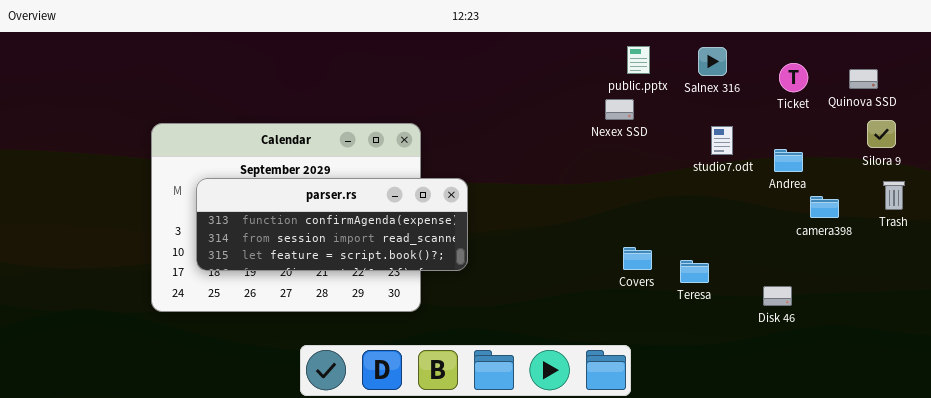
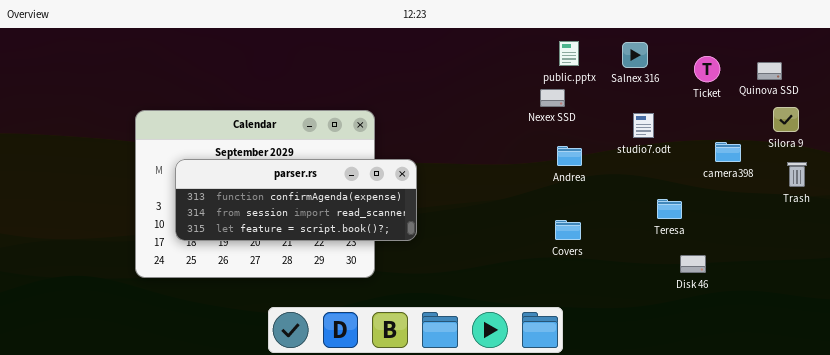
Andrea: [774,149,803,172] -> [557,146,582,166], moved
camera398: [810,196,839,218] -> [715,142,741,162], moved
Teresa: [680,260,709,283] -> [657,199,682,219], moved

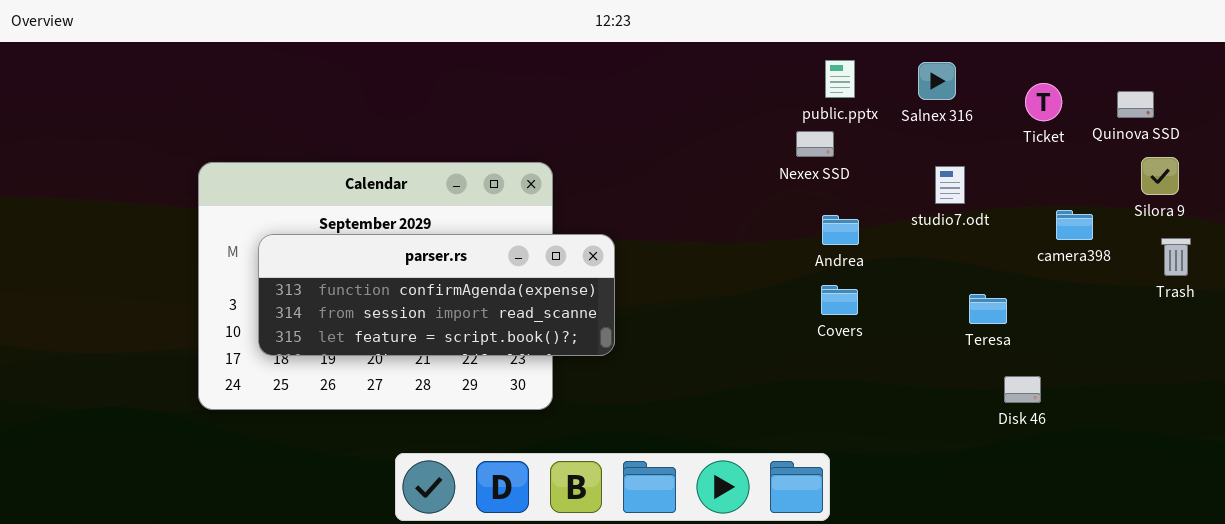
Covers: [555,220,581,240] -> [821,285,858,315], moved

